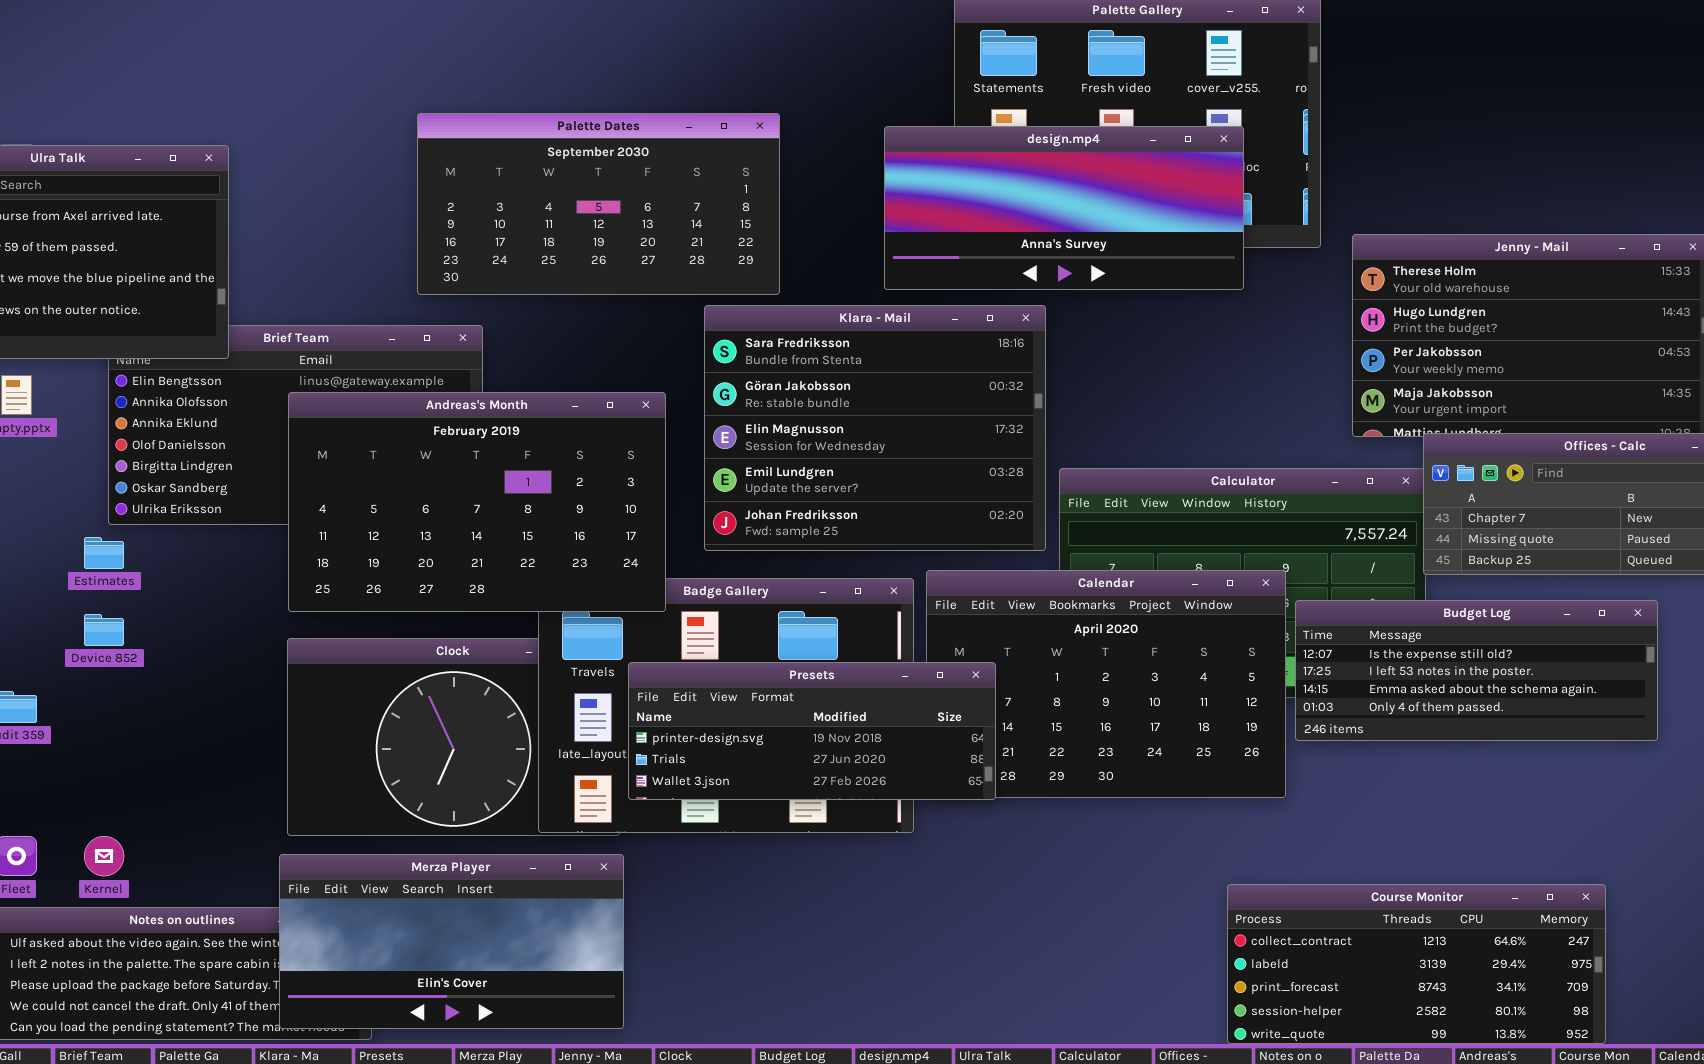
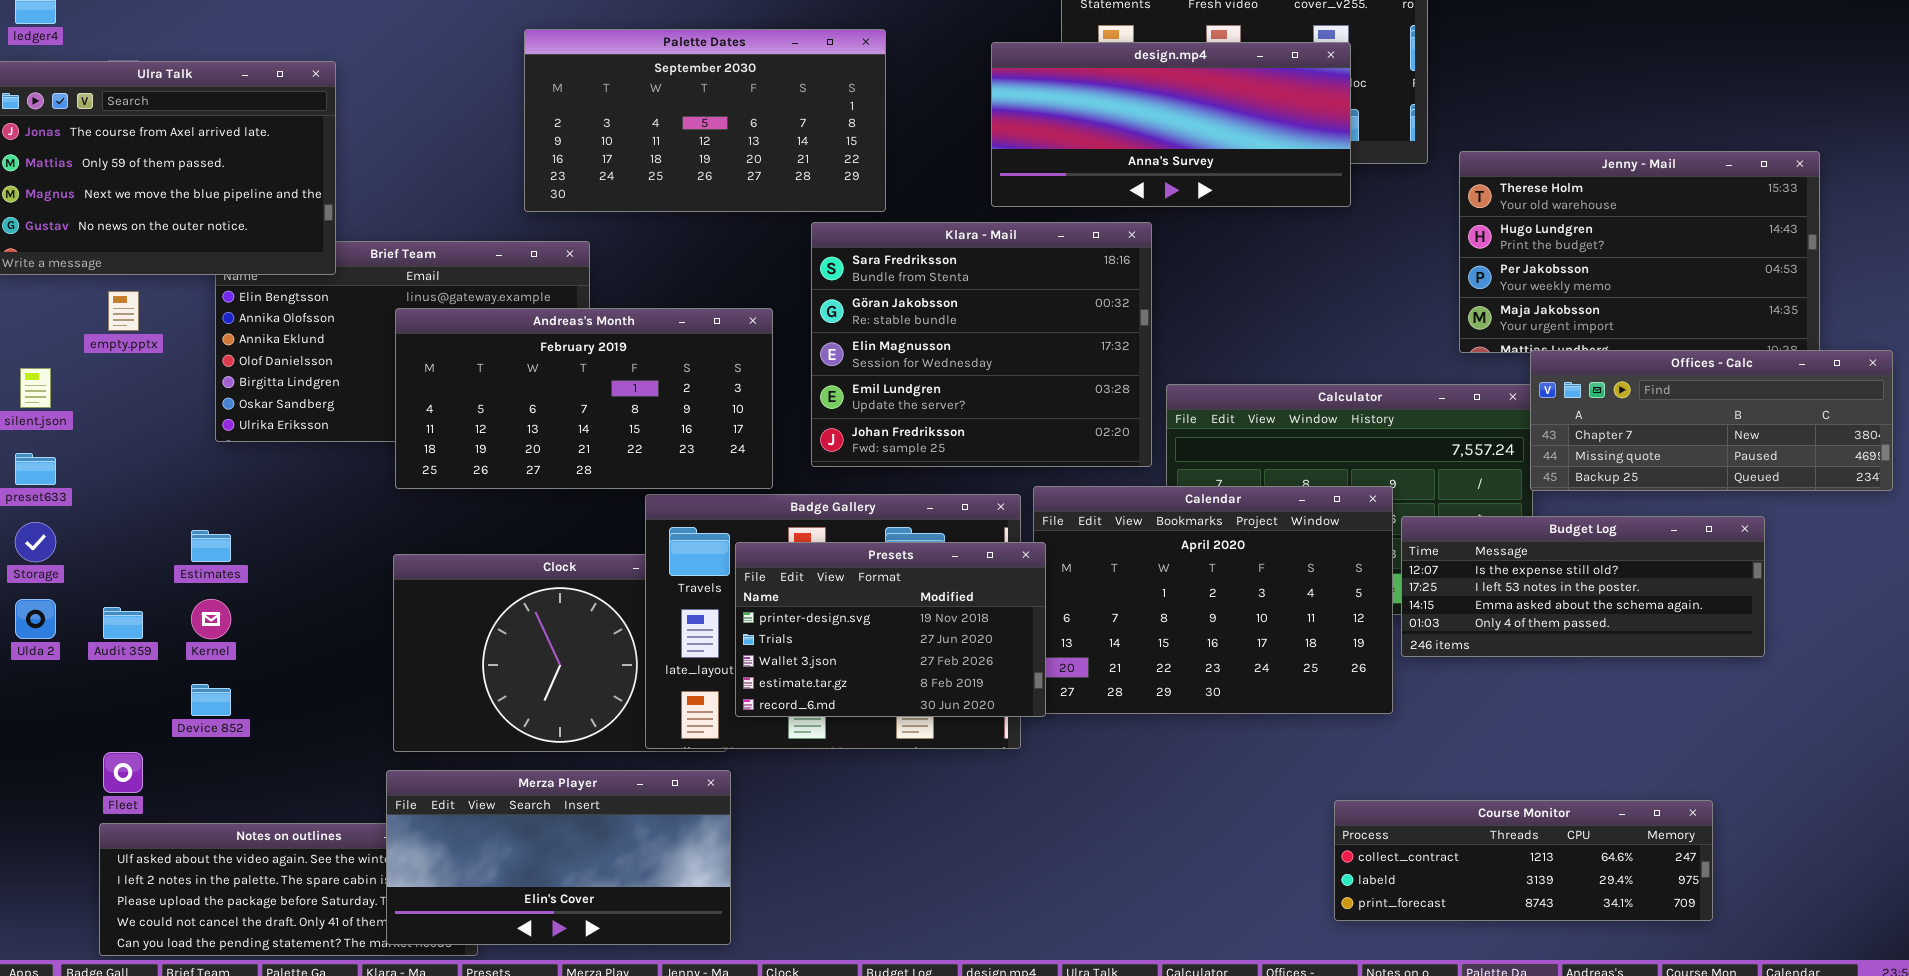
Andreas's Month: [288,392,666,612] -> [395,308,773,489], resized
Estimates: [84,537,124,569] -> [191,530,231,562], moved
Device 852: [84,614,124,646] -> [191,684,231,716], moved
Presets: [628,662,996,800] -> [735,542,1046,717], resized
Kernel: [84,836,124,876] -> [191,599,231,639], moved
Course Monitor: [1227,884,1606,1044] -> [1334,800,1713,921], resized

